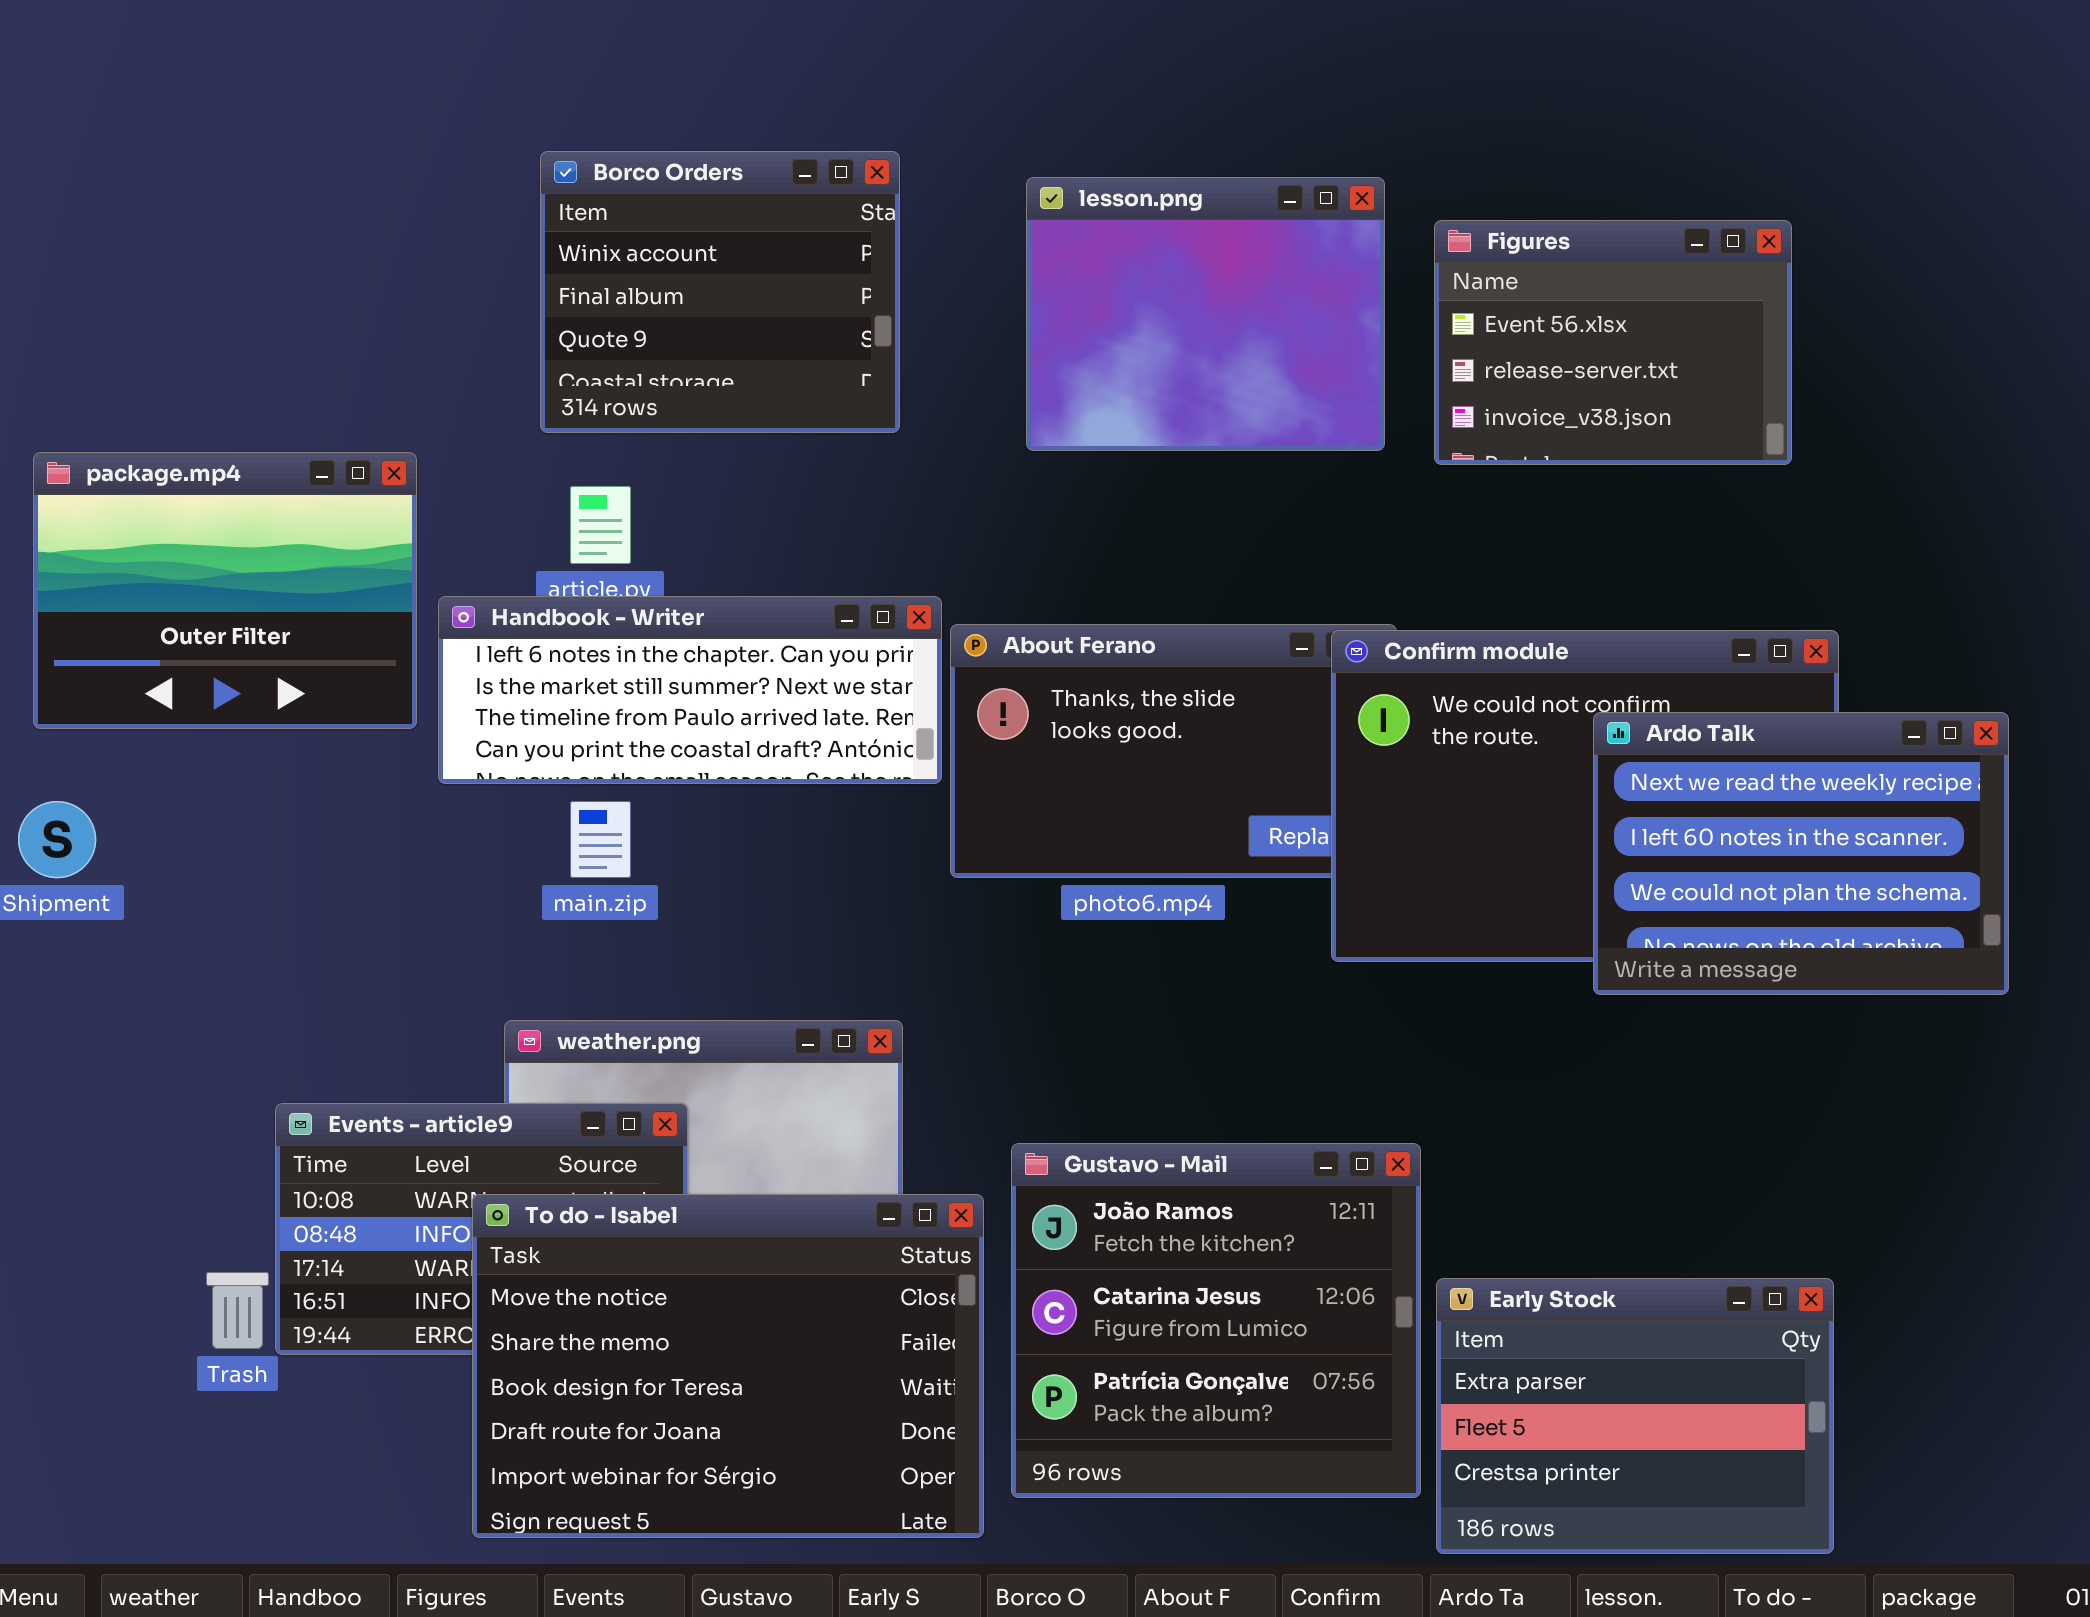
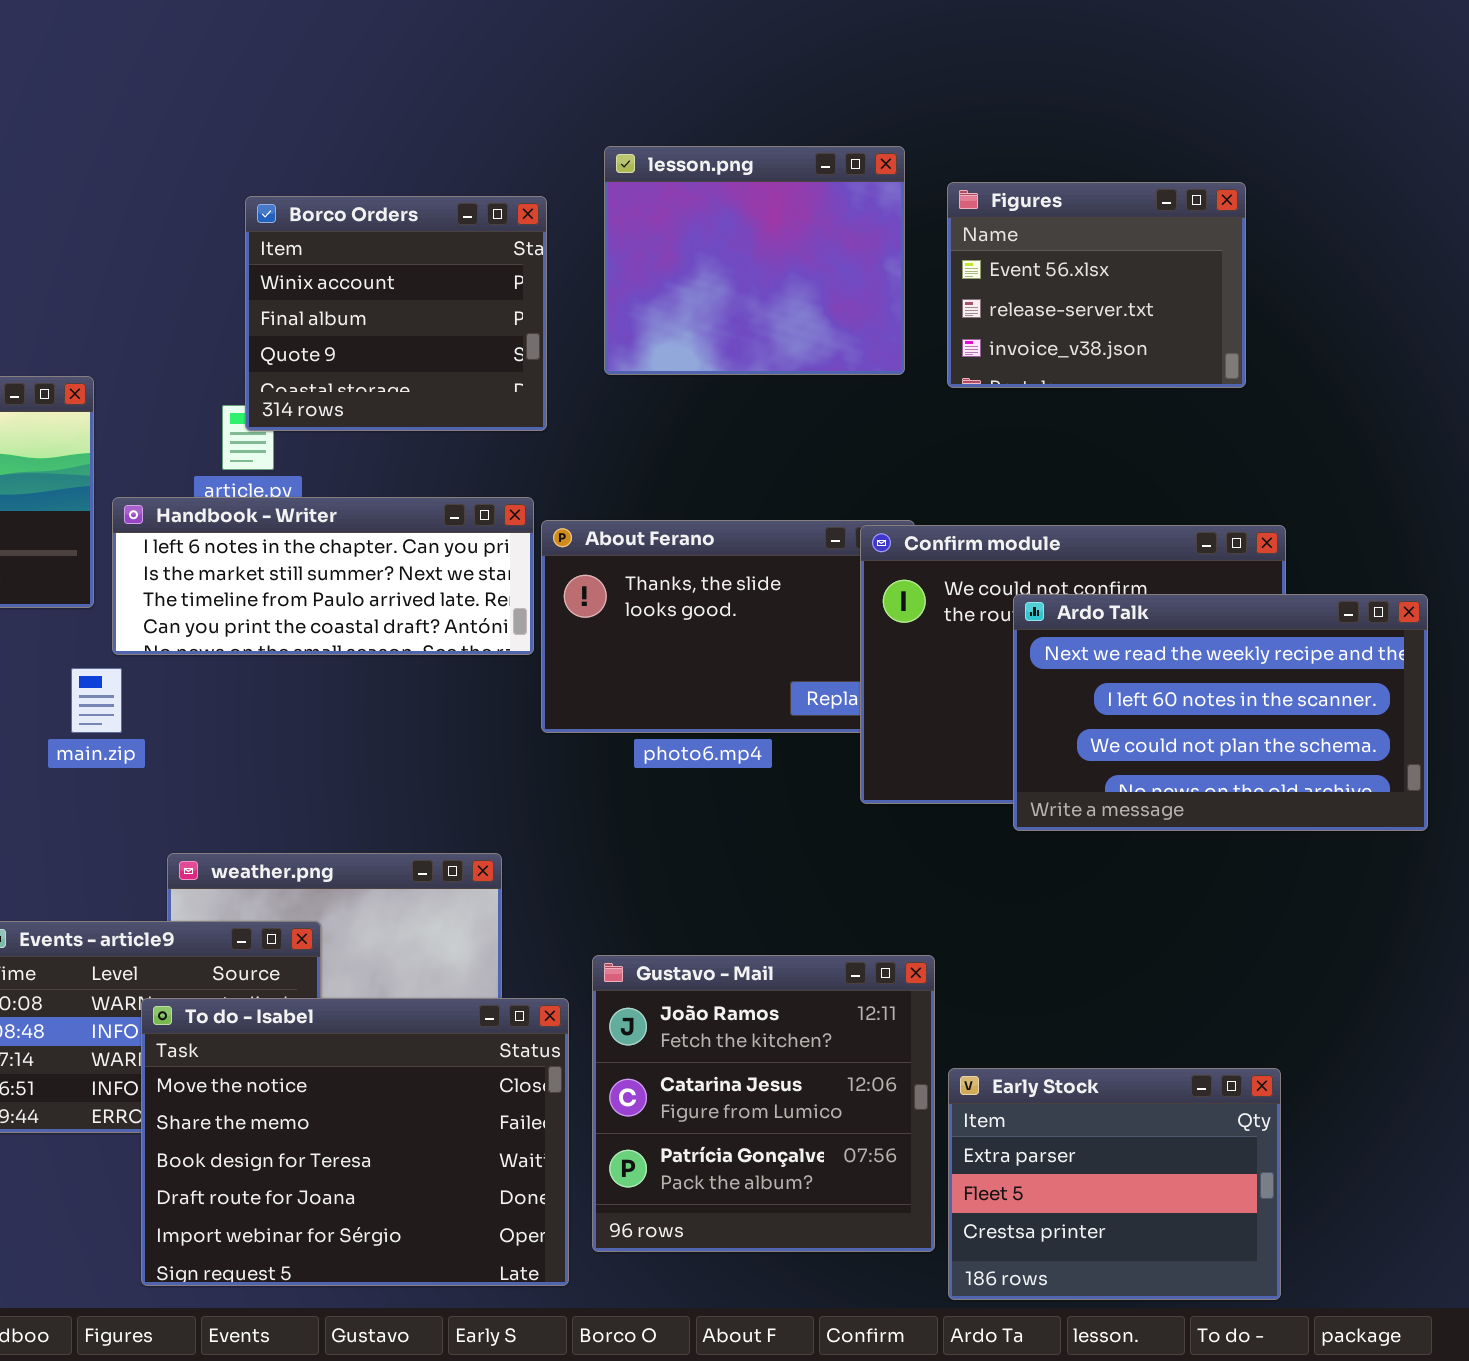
Borco Orders: [540,151,900,433] -> [245,196,547,431], moved
Ardo Talk: [1593,712,2009,995] -> [1013,594,1428,831], resized
main.zip: [570,801,631,878] -> [71,668,122,733], moved

